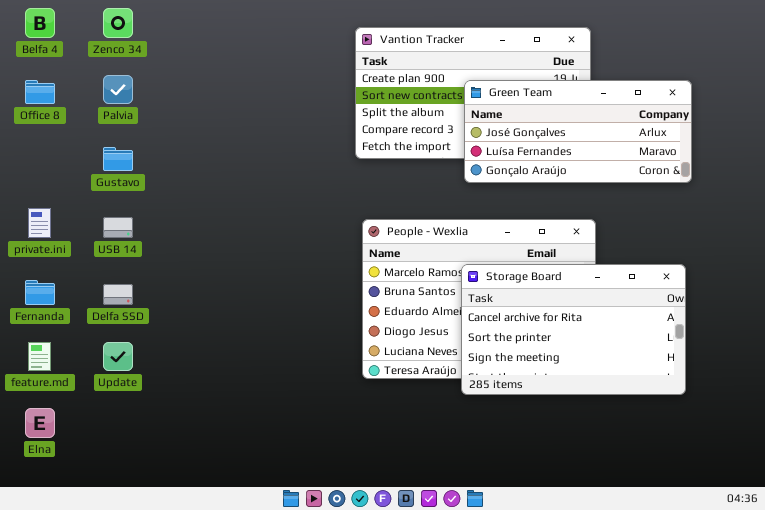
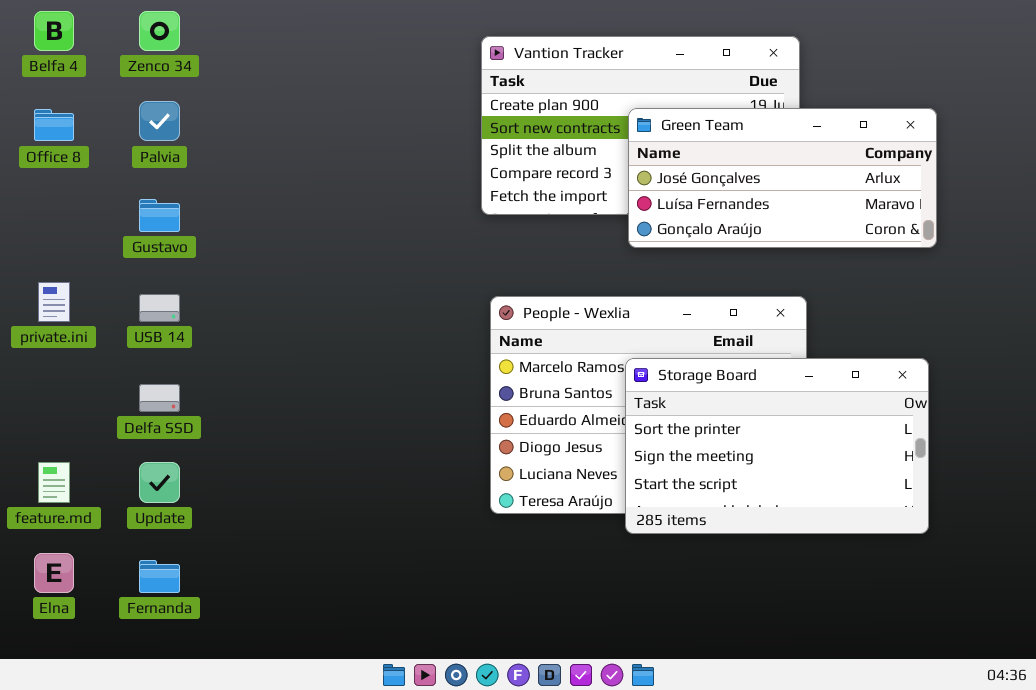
Storage Board: [461,264,686,395] -> [625,358,929,534], scrolled down 1 row
Fernanda: [25,280,55,305] -> [139,560,180,593], moved

